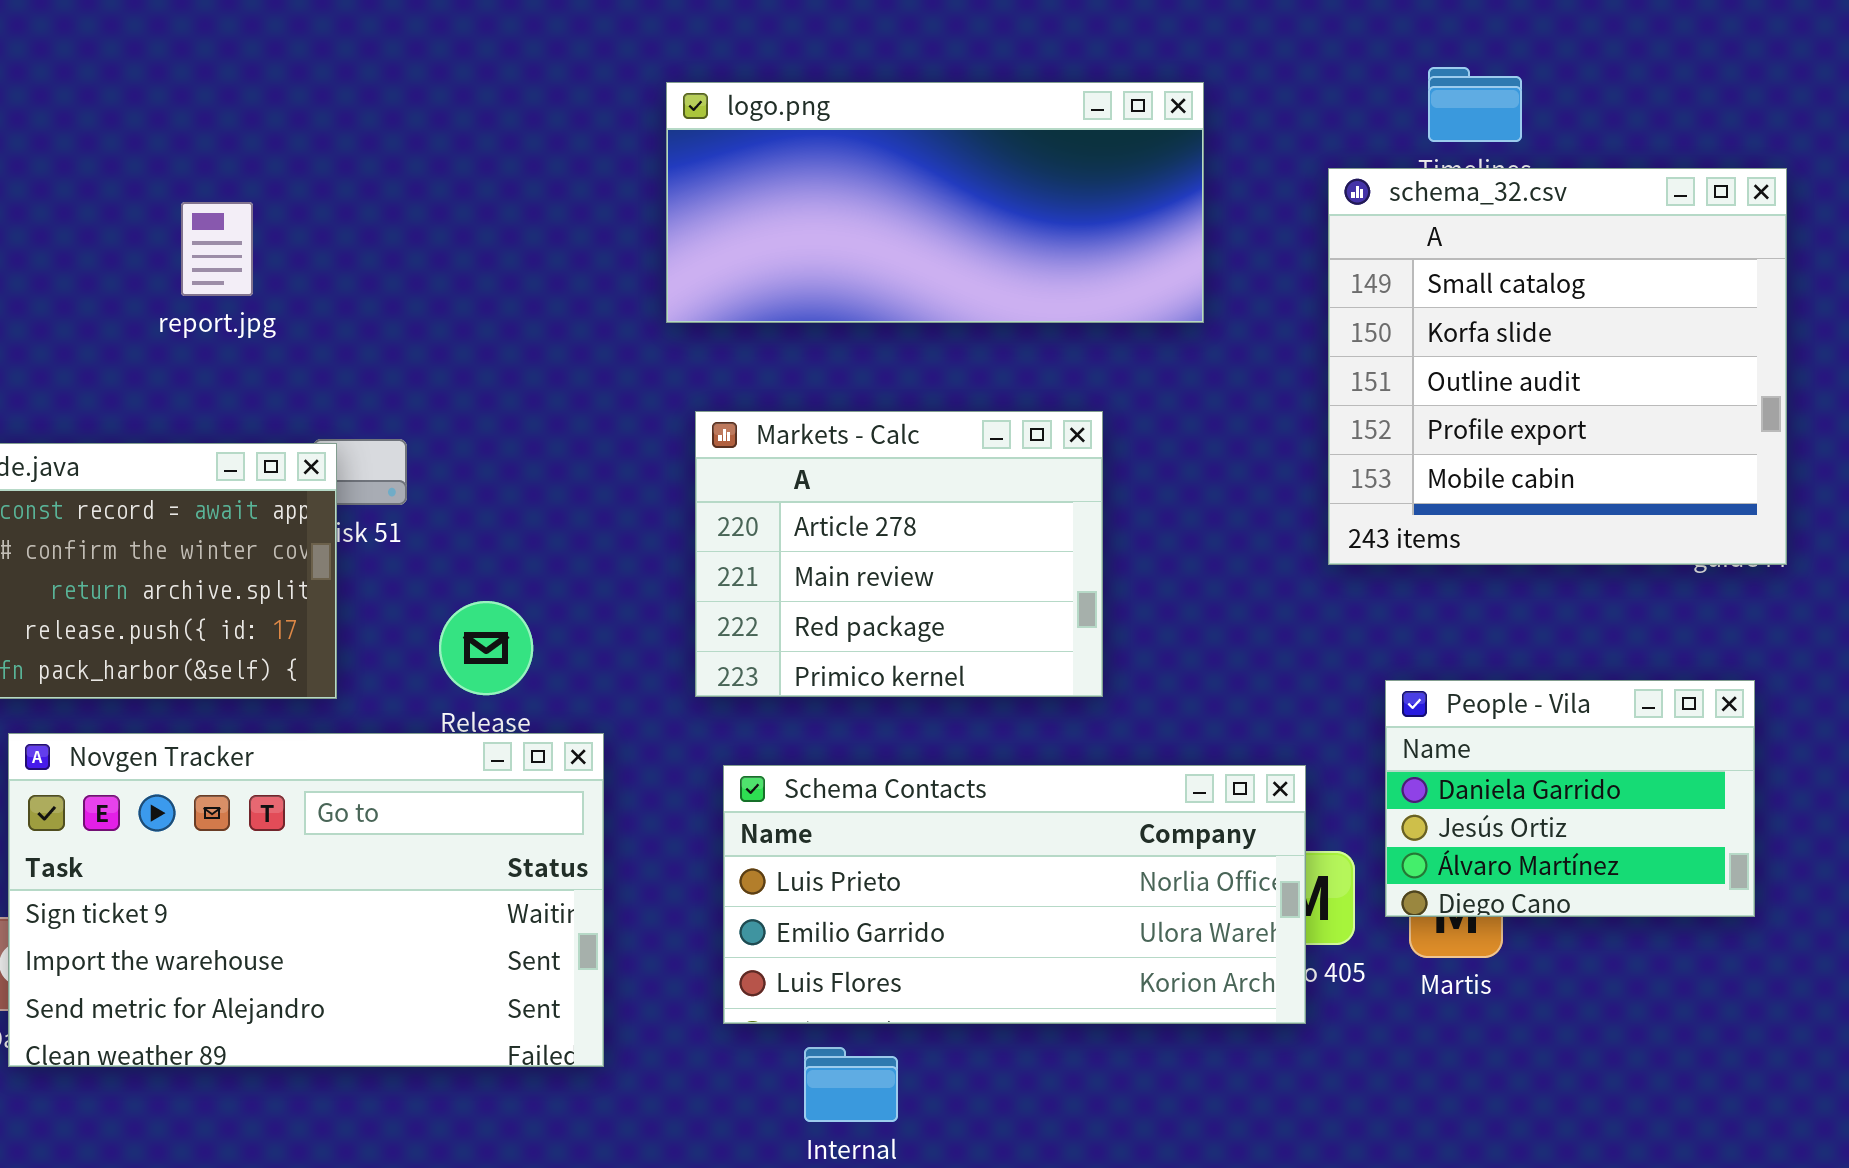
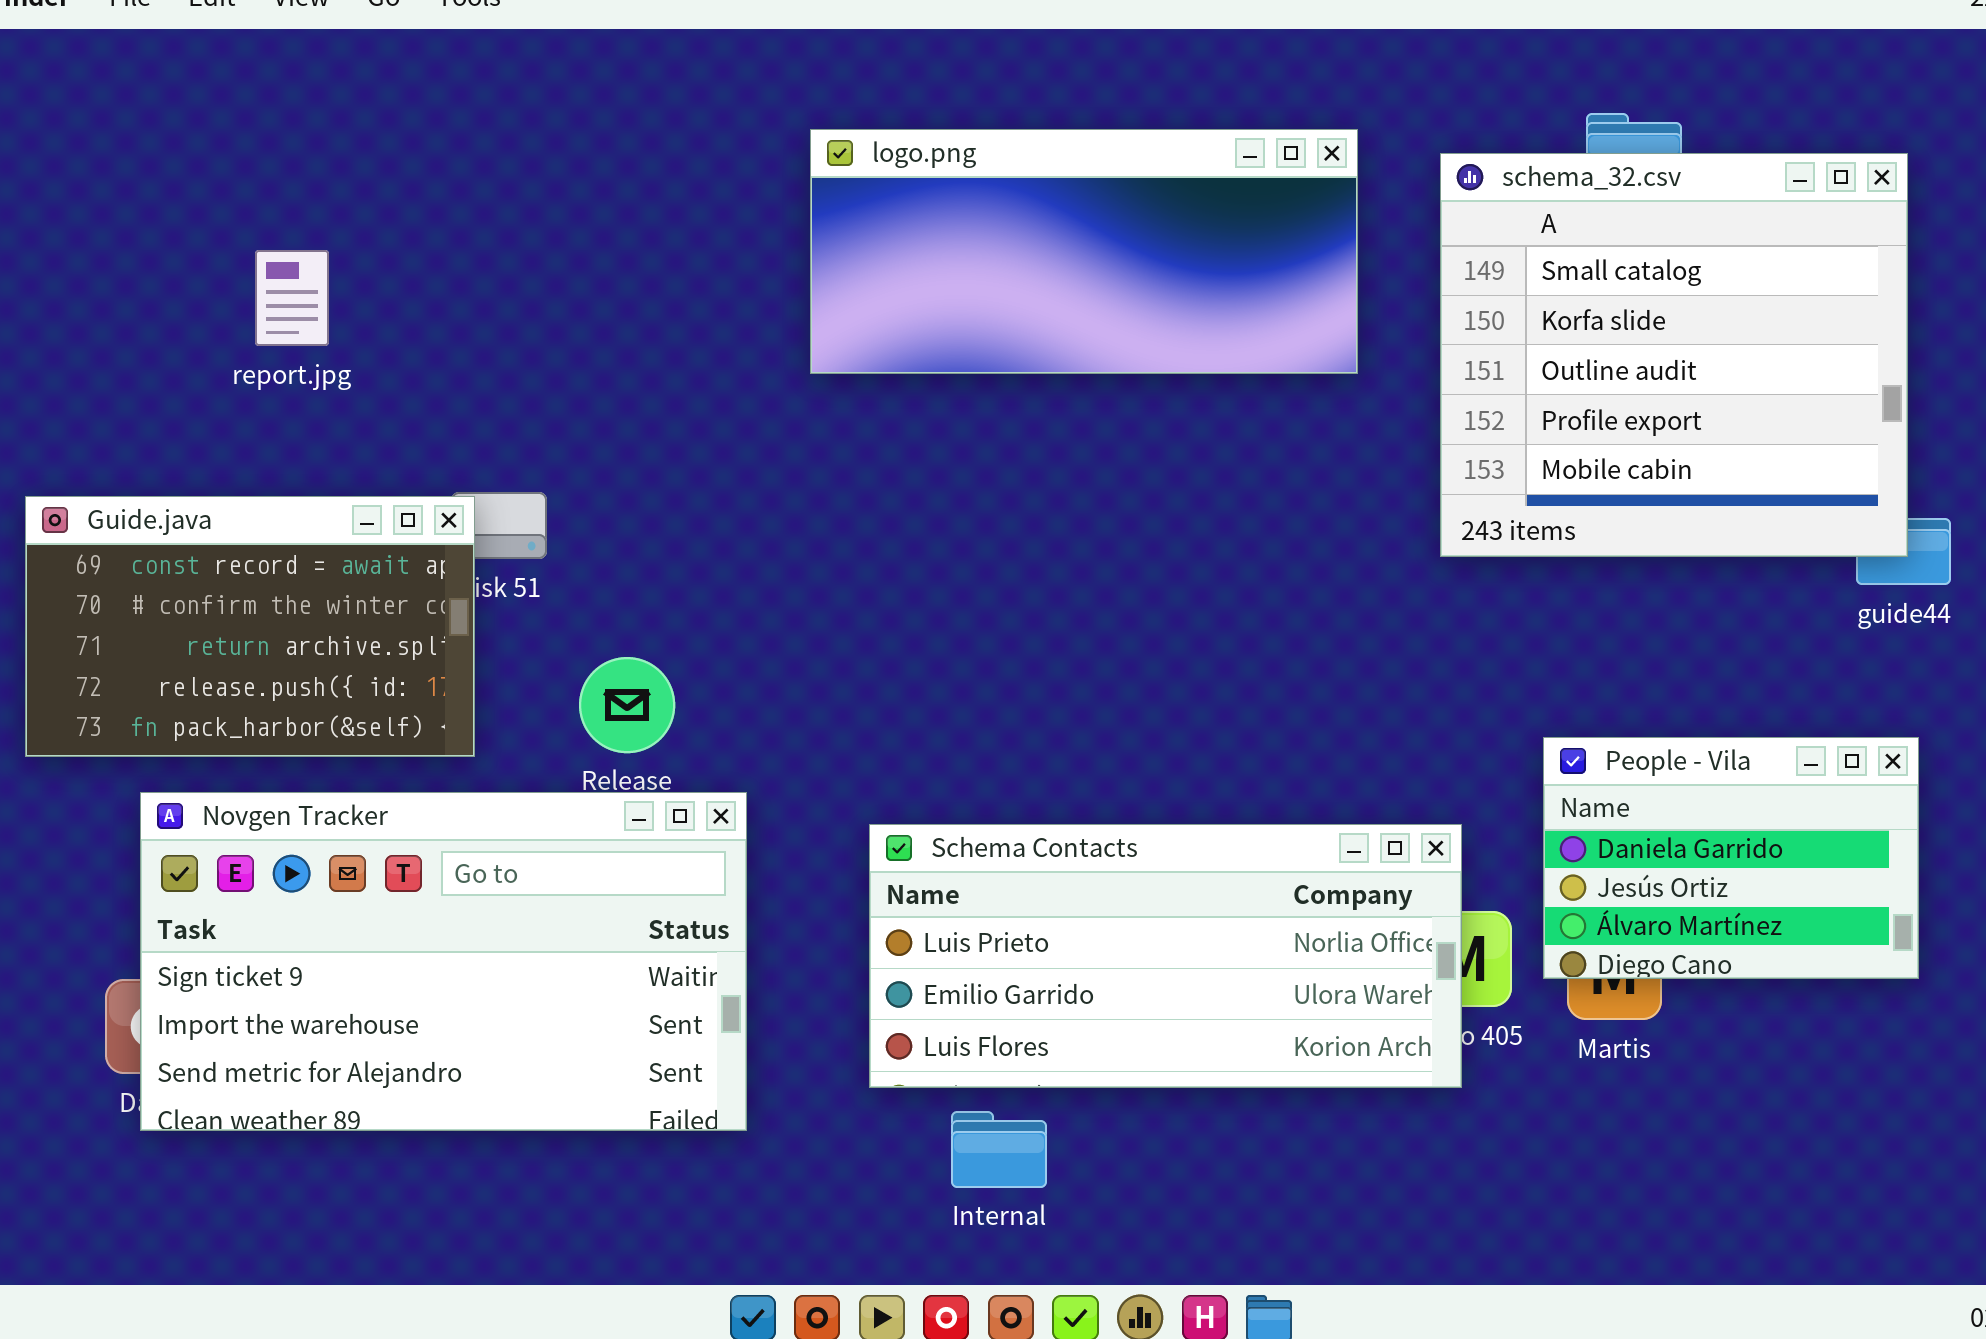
schema_32.csv: [1328,168,1787,565] -> [1440,153,1908,557], moved
report.jpg: [181,202,253,296] -> [255,250,329,346], moved
Markets - Calc: [695,411,1103,697] -> none, closed

